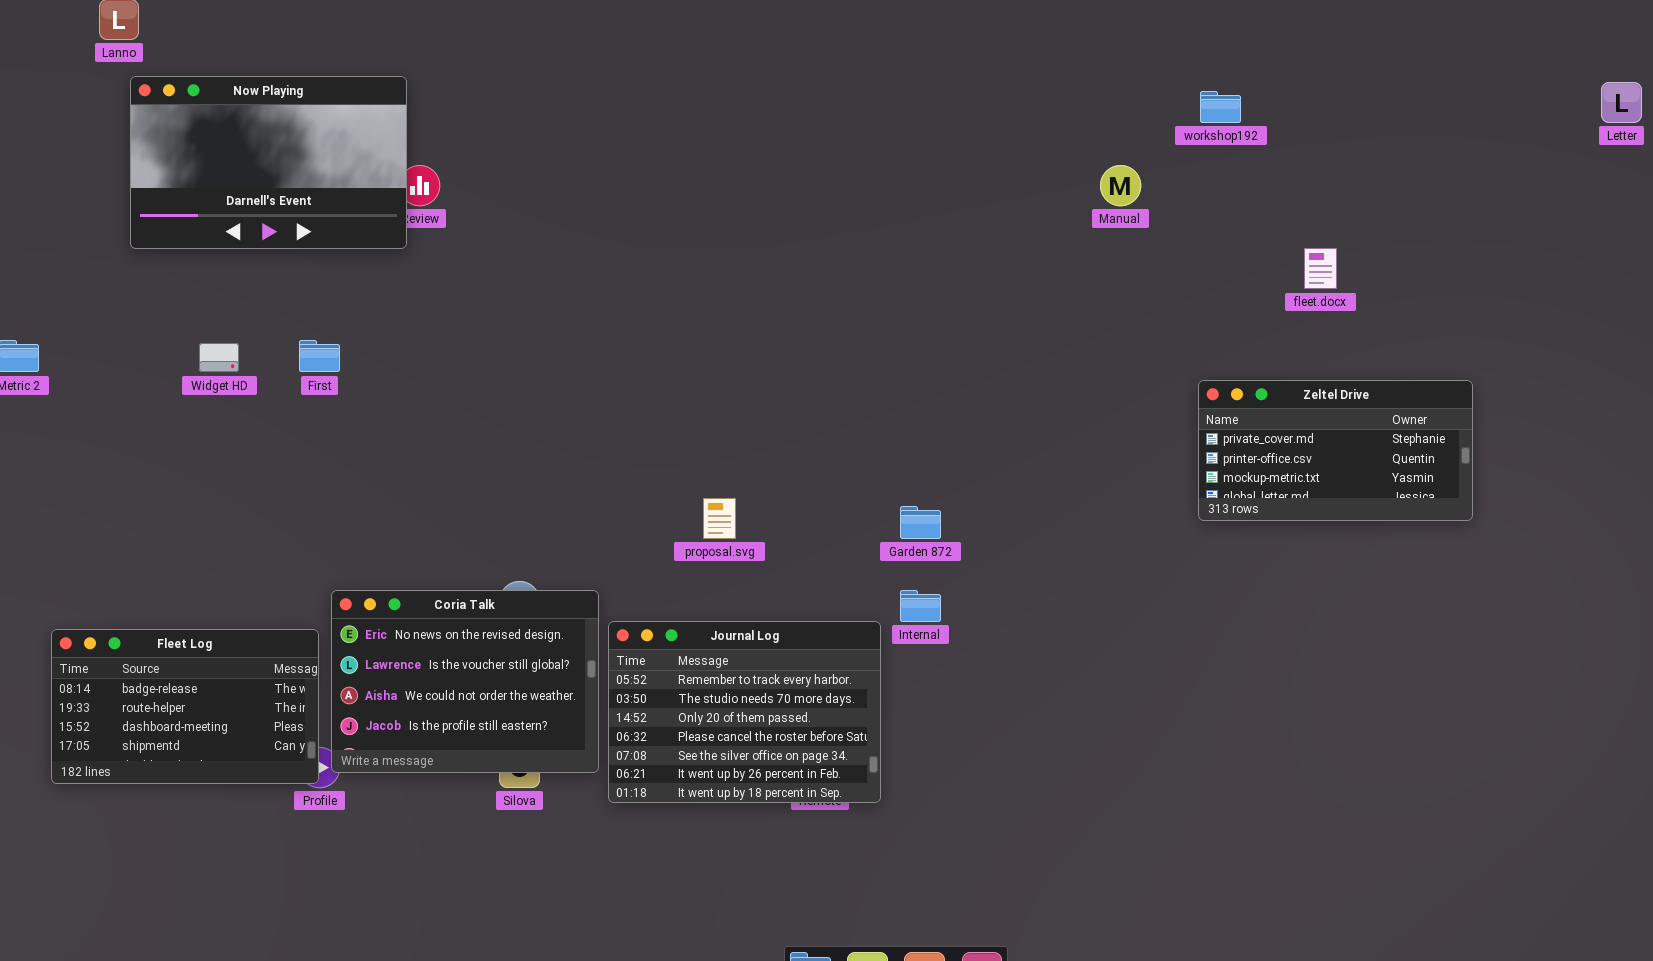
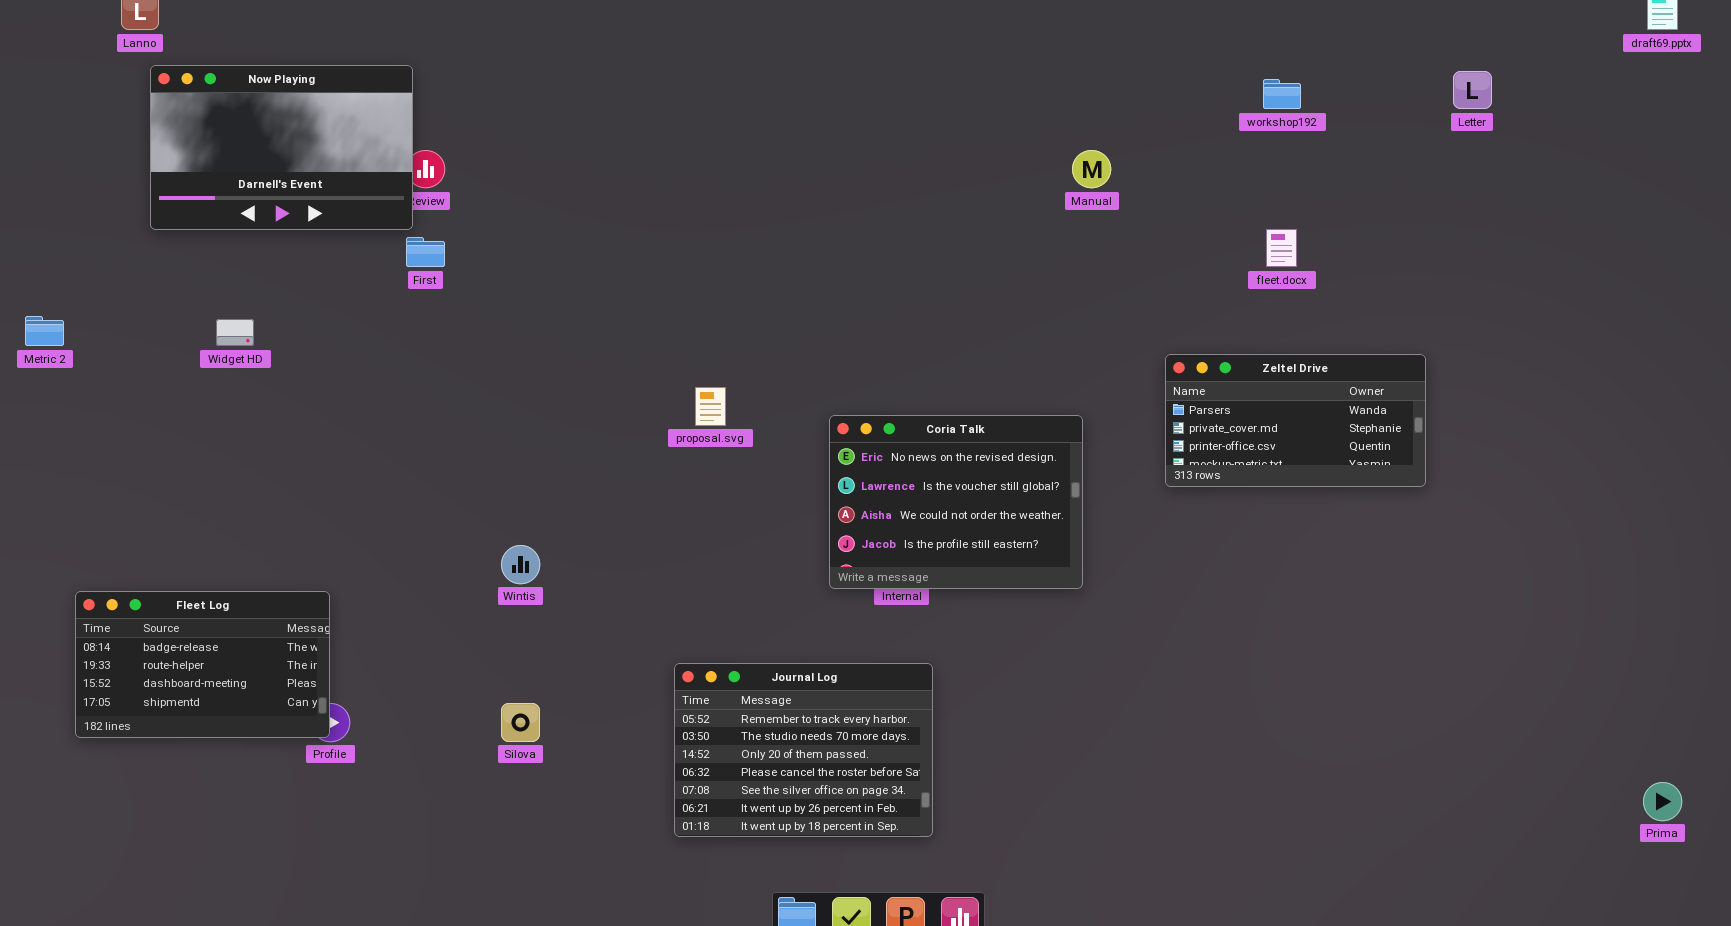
Letter: [1601,82,1642,123] -> [1453,71,1492,109], moved
workshop192: [1200,91,1241,123] -> [1263,79,1301,109], moved
First: [299,340,340,372] -> [406,237,445,267], moved
Zeltel Drive: [1198,380,1473,521] -> [1165,354,1426,487], scrolled up 1 row
proposal.svg: [703,498,736,539] -> [695,387,726,426], moved
Coria Talk: [331,590,599,773] -> [829,415,1083,589], moved
Journal Log: [608,621,881,803] -> [674,663,933,837], moved

